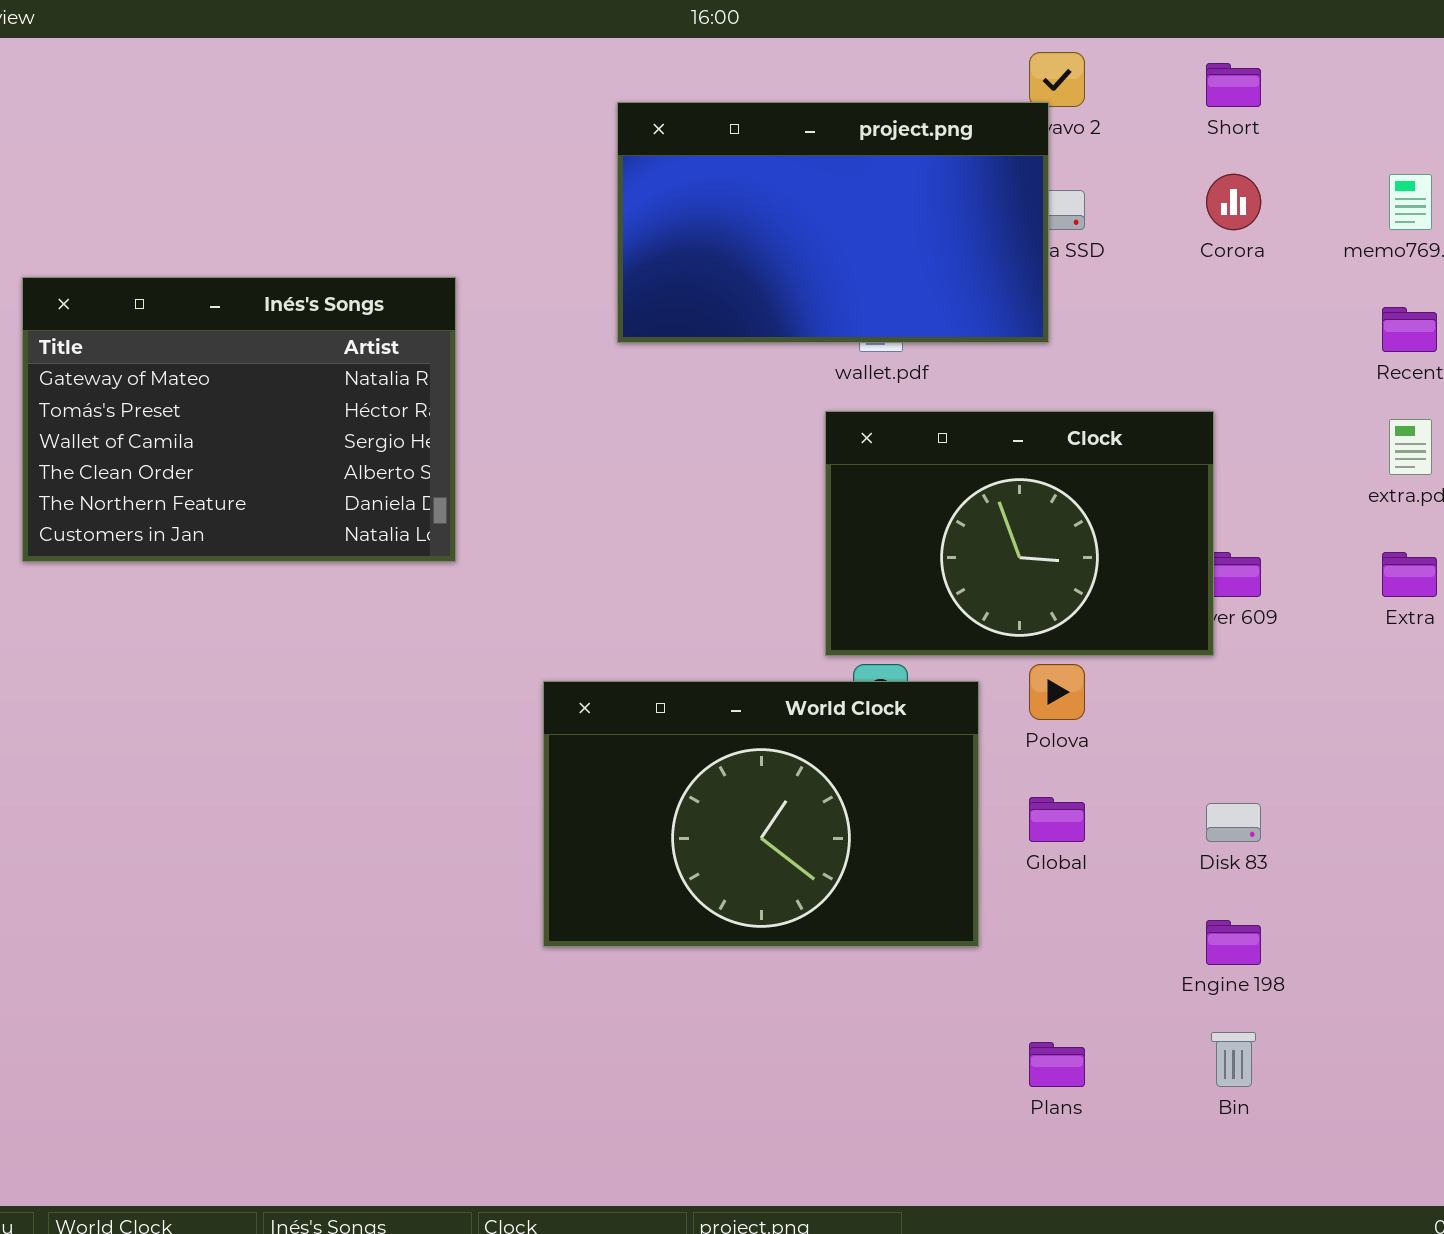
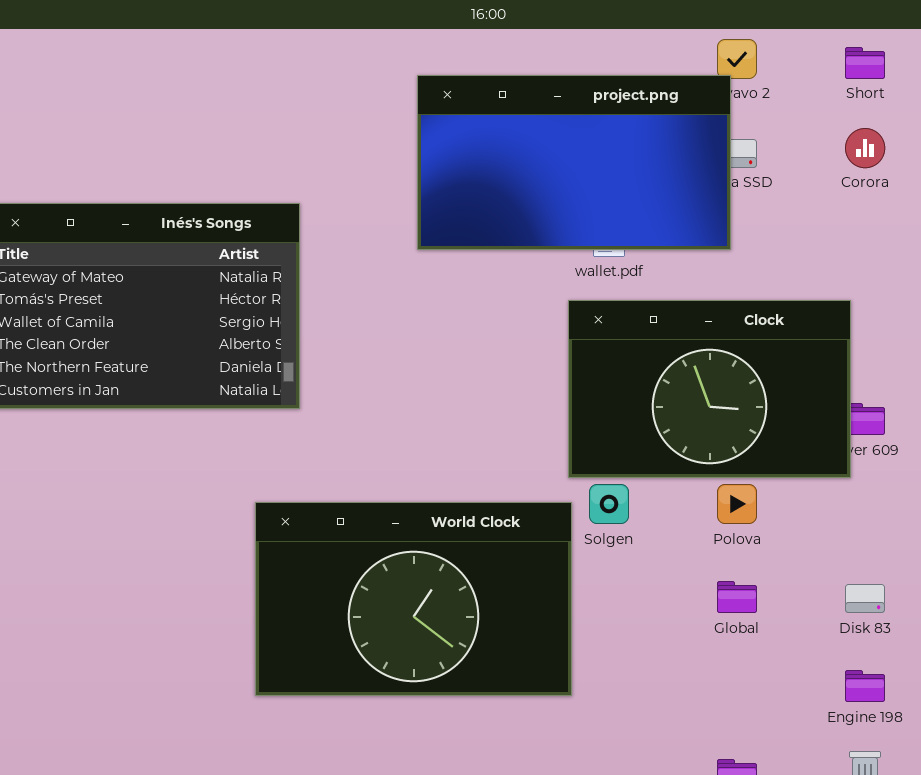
World Clock: [543,681,979,947] -> [255,502,572,696], moved

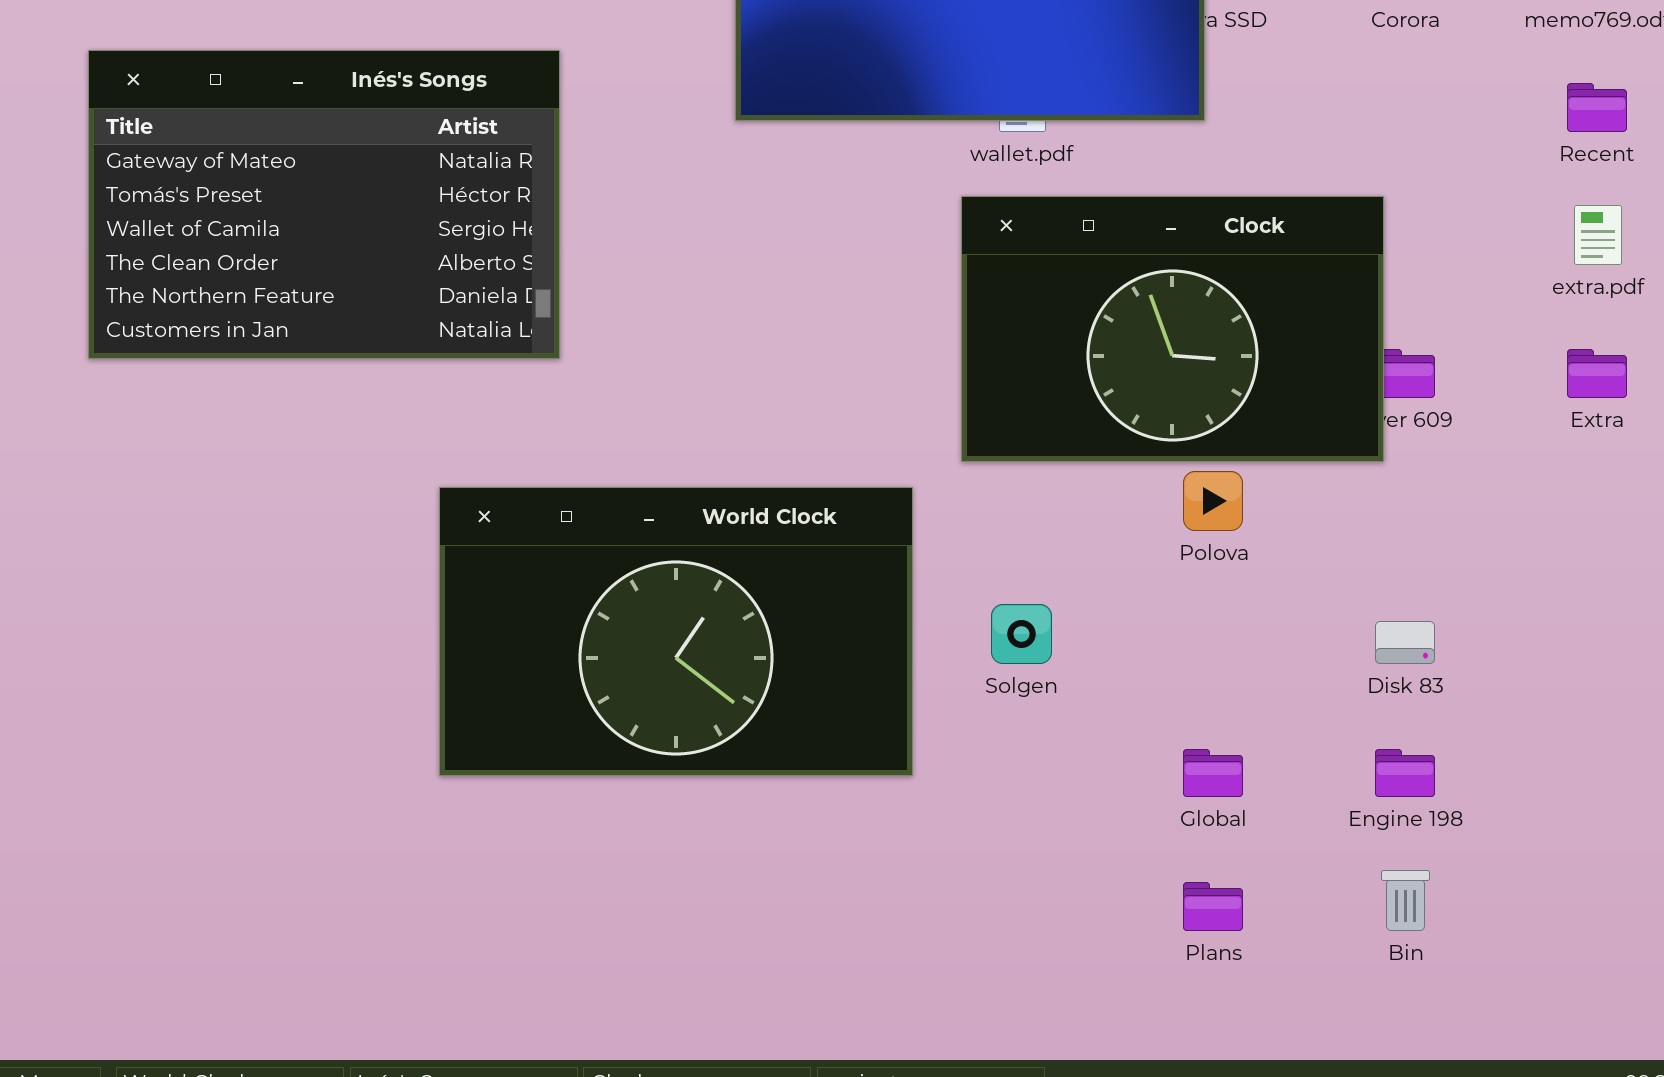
Solgen: [589,484,629,524] -> [991,604,1052,664], moved
World Clock: [255,502,572,696] -> [439,487,913,776], moved
Global: [717,581,757,613] -> [1183,749,1243,797], moved

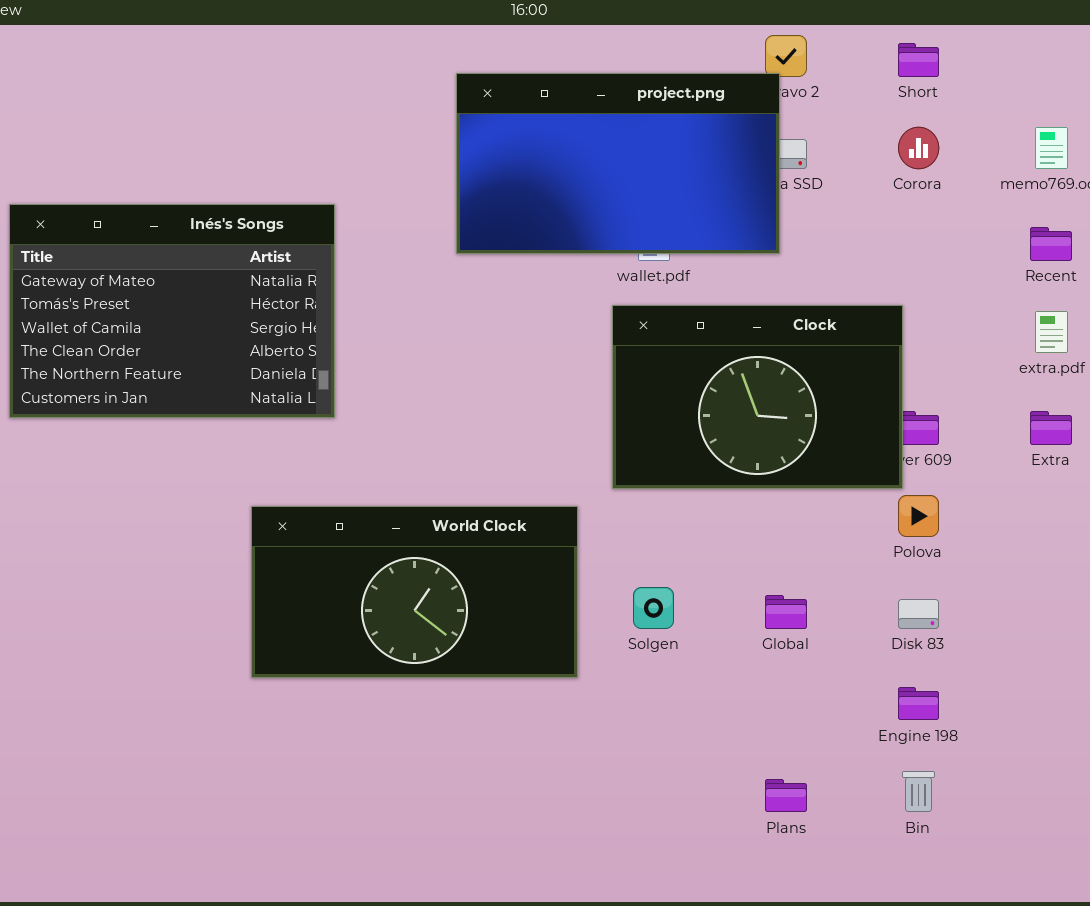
Polova: [1183,471,1243,531] -> [898,495,939,537], moved
World Clock: [439,487,913,776] -> [251,506,578,678], resized
Global: [1183,749,1243,797] -> [765,595,807,629], moved

